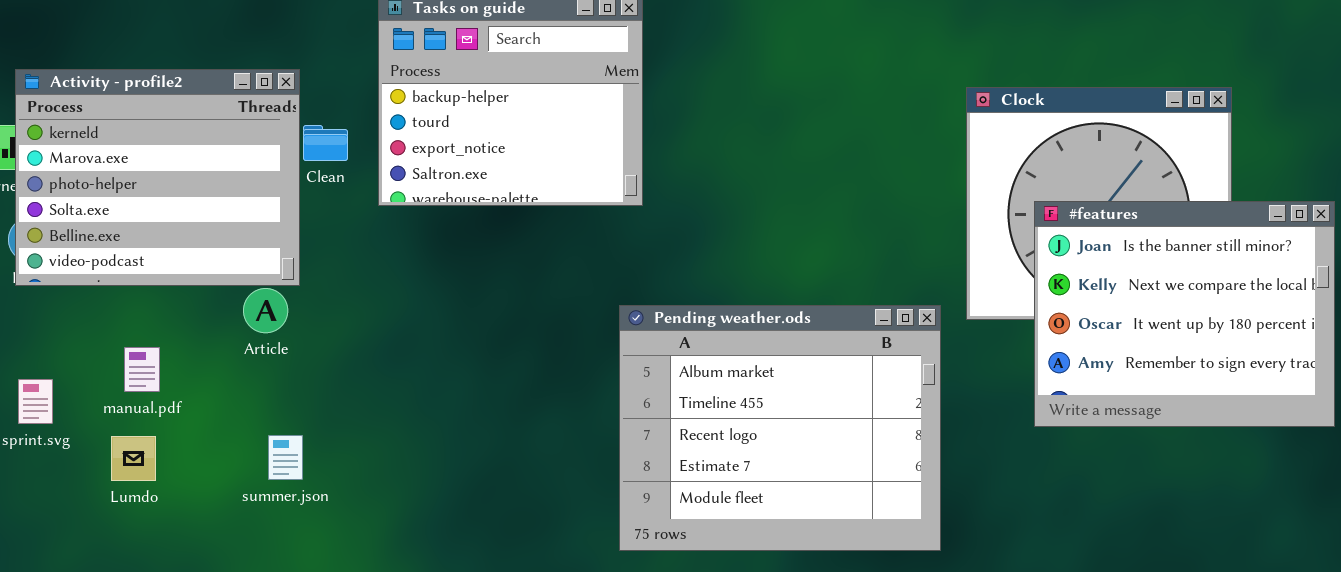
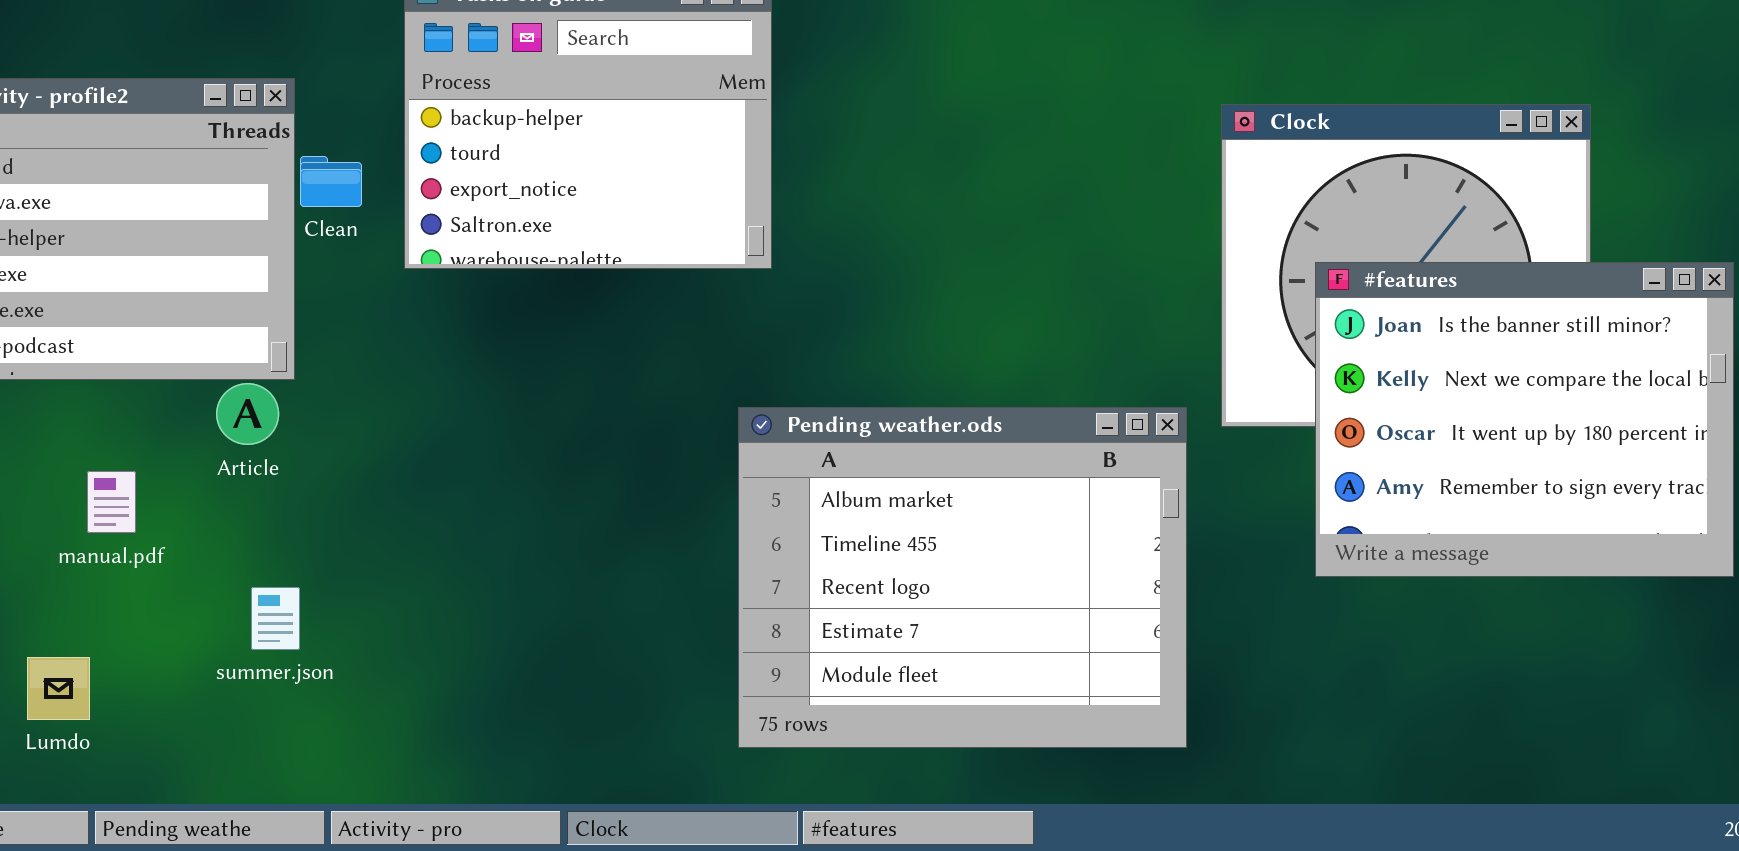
manual.pdf: [124,347,160,392] -> [87,471,136,533], moved
Lumdo: [111,436,156,481] -> [27,657,90,720], moved

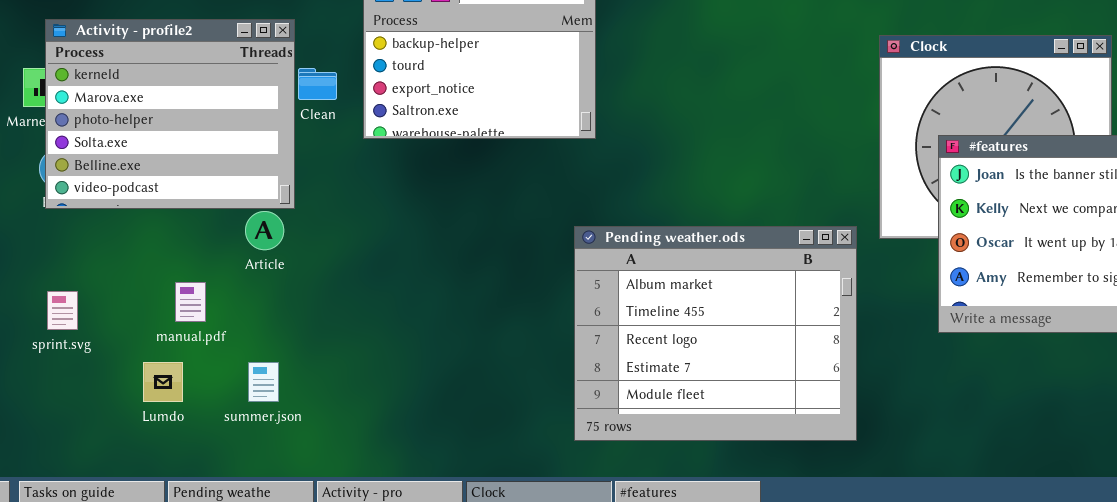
manual.pdf: [87,471,136,533] -> [175,282,206,322], moved
summer.json: [251,587,300,650] -> [248,362,279,402], moved
Lumdo: [27,657,90,720] -> [143,362,183,402], moved

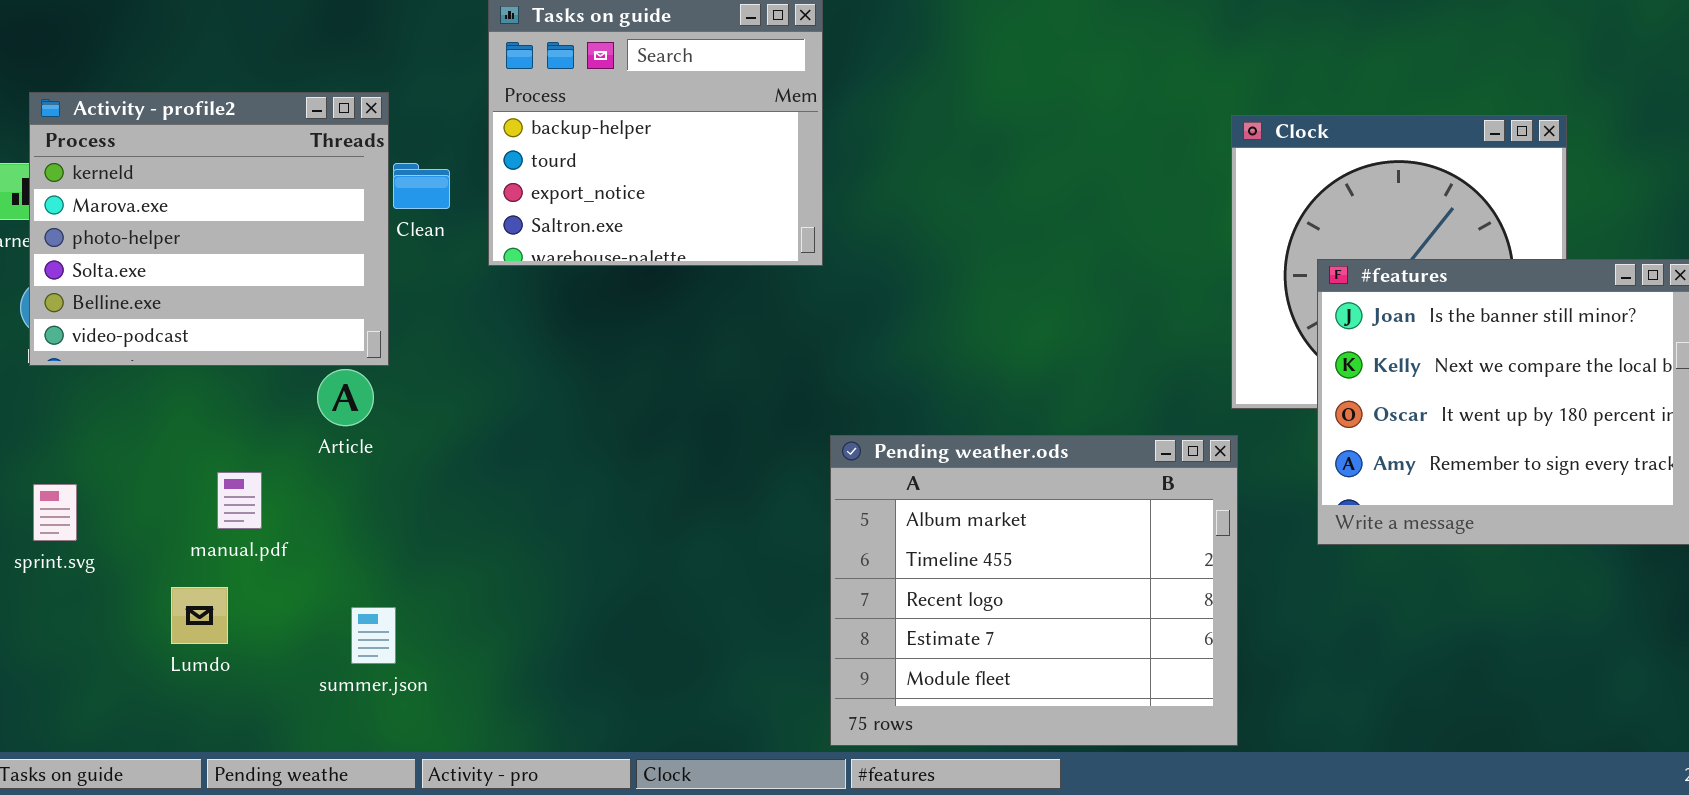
Pending weather.ods: [574,226,857,441] -> [830,435,1238,746], moved
summer.json: [248,362,279,402] -> [351,607,396,664], moved

